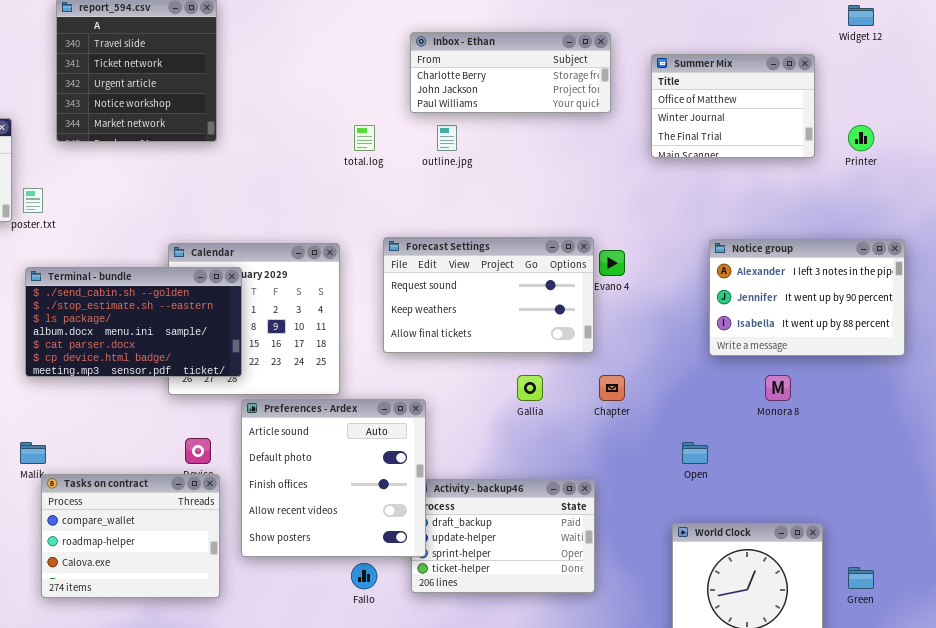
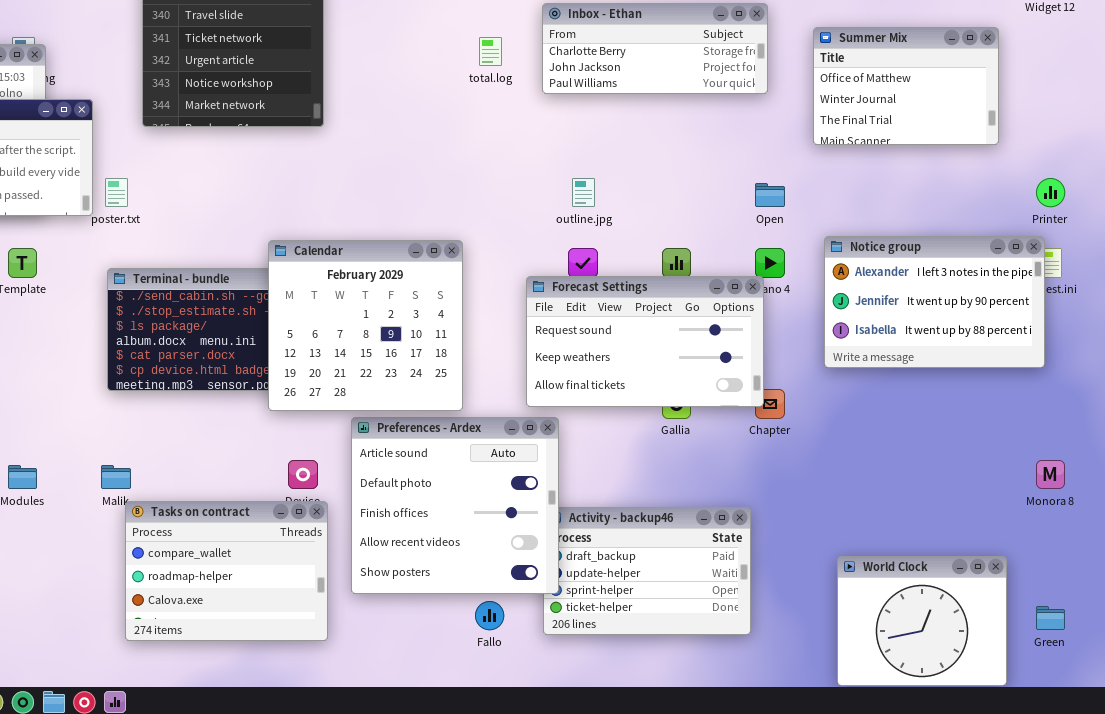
total.log: [354,125,375,151] -> [479,37,502,66], moved
outline.jpg: [437,125,457,151] -> [572,178,595,207], moved
Printer: [848,125,874,151] -> [1036,178,1065,207], moved
Forecast Settings: [383,237,594,353] -> [526,276,764,407], moved
Notice group: [709,239,905,356] -> [824,236,1045,368], moved
Calendar: [168,243,340,395] -> [268,240,463,411], raised
Monora 8: [765,375,791,401] -> [1036,460,1065,489], moved
Open: [682,442,708,464] -> [755,183,785,207], moved

